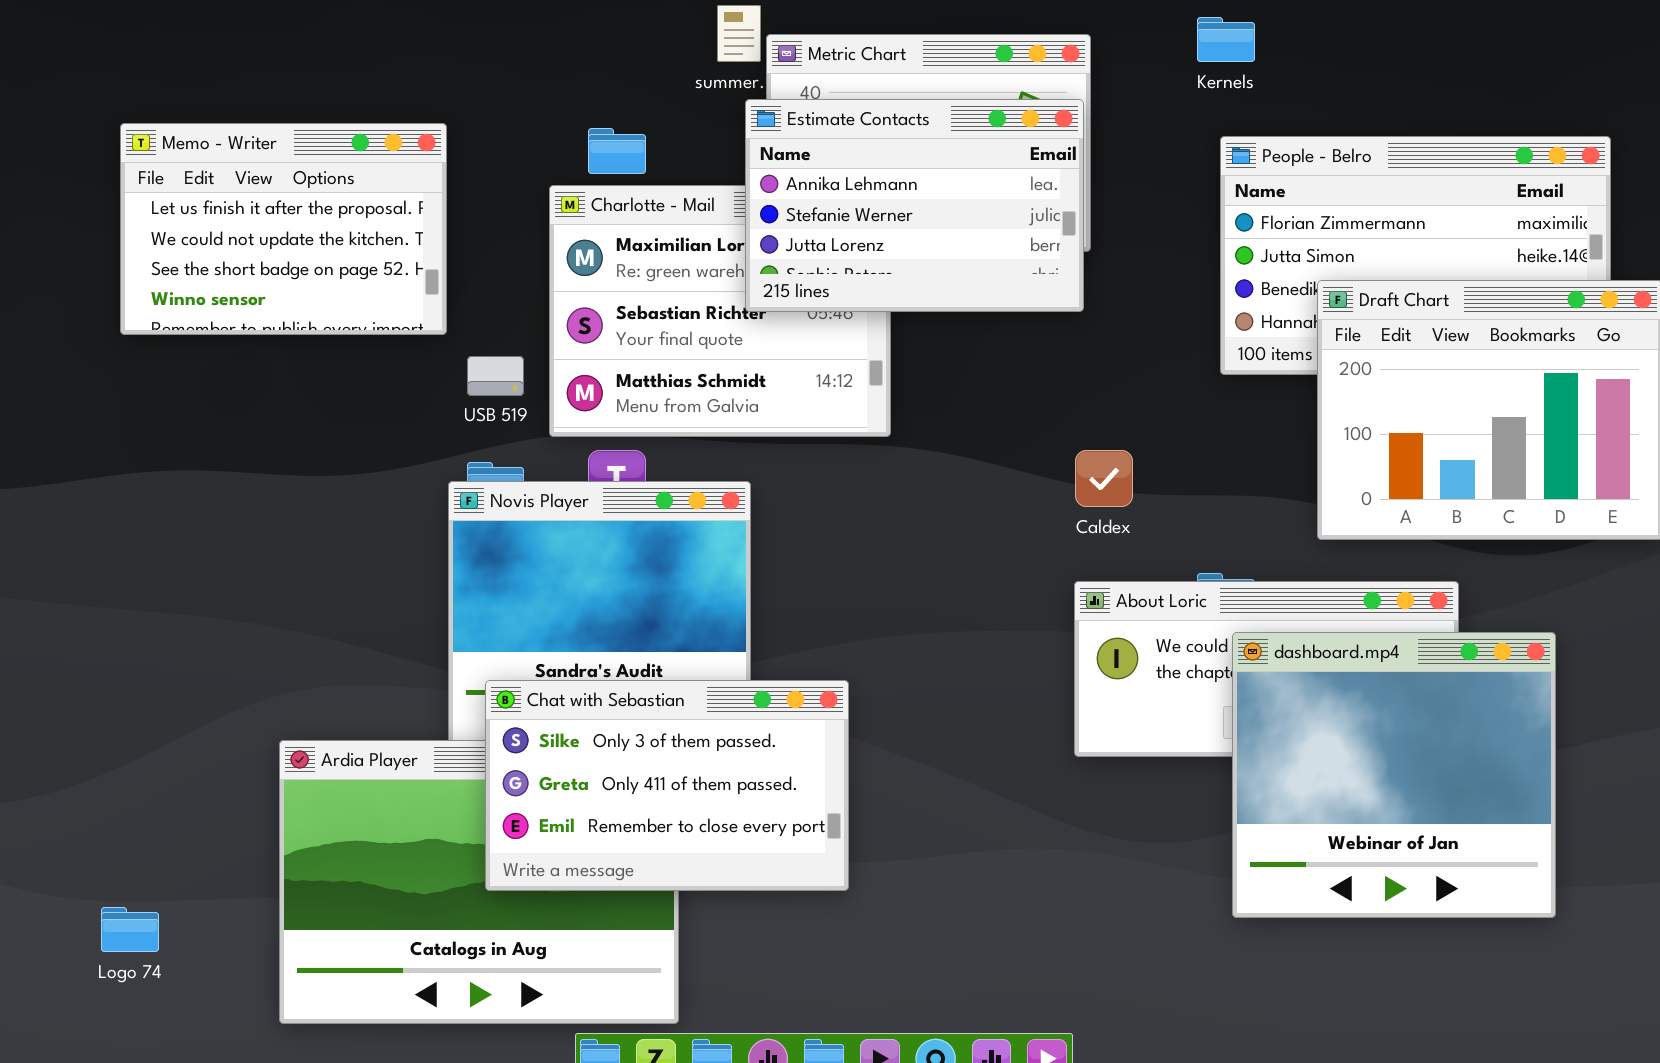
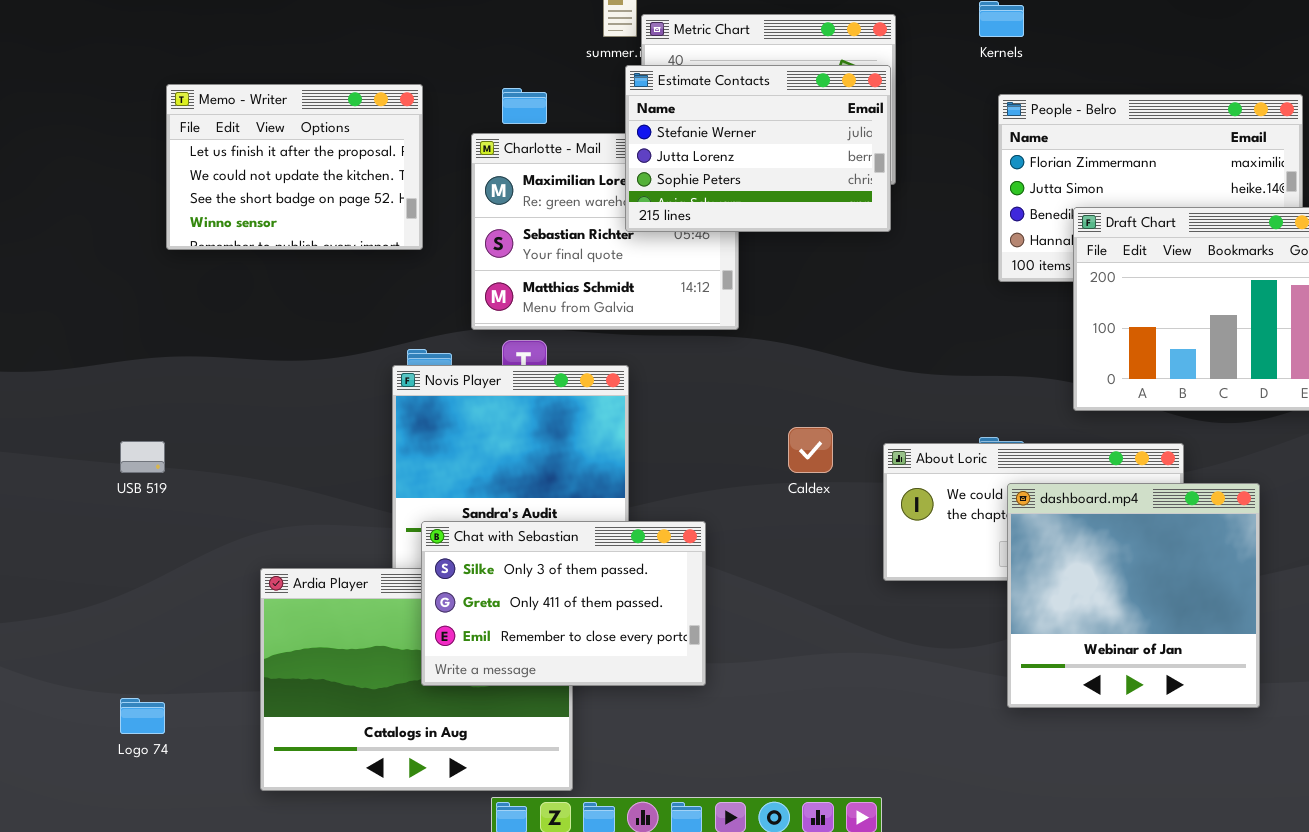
Estimate Contacts: [745,99,1084,312] -> [625,65,891,232], scrolled down 1 row
Memo - Writer: [120,123,447,335] -> [166,84,423,250], moved
USB 519: [467,356,524,396] -> [120,441,165,473], moved
Caldex: [1075,450,1133,507] -> [788,427,833,473], moved

